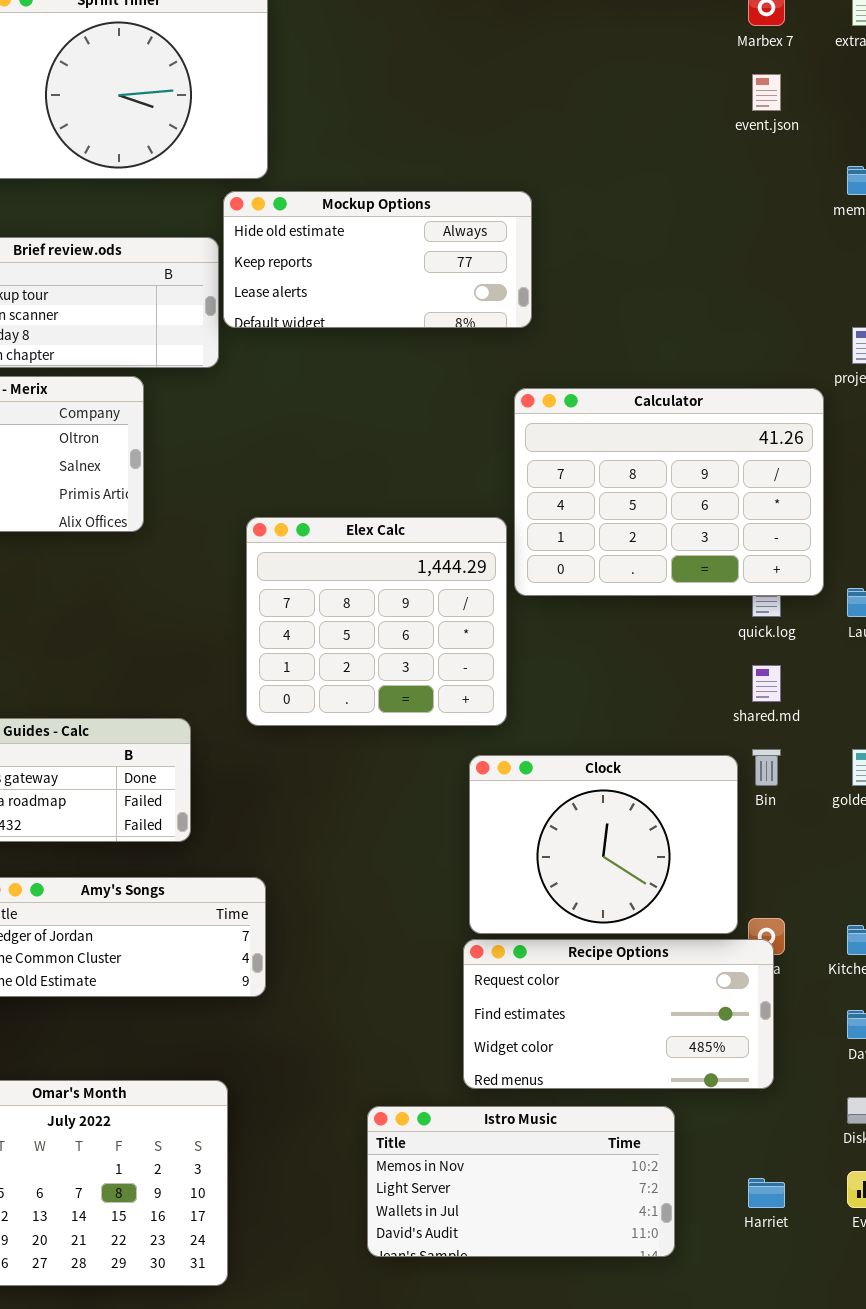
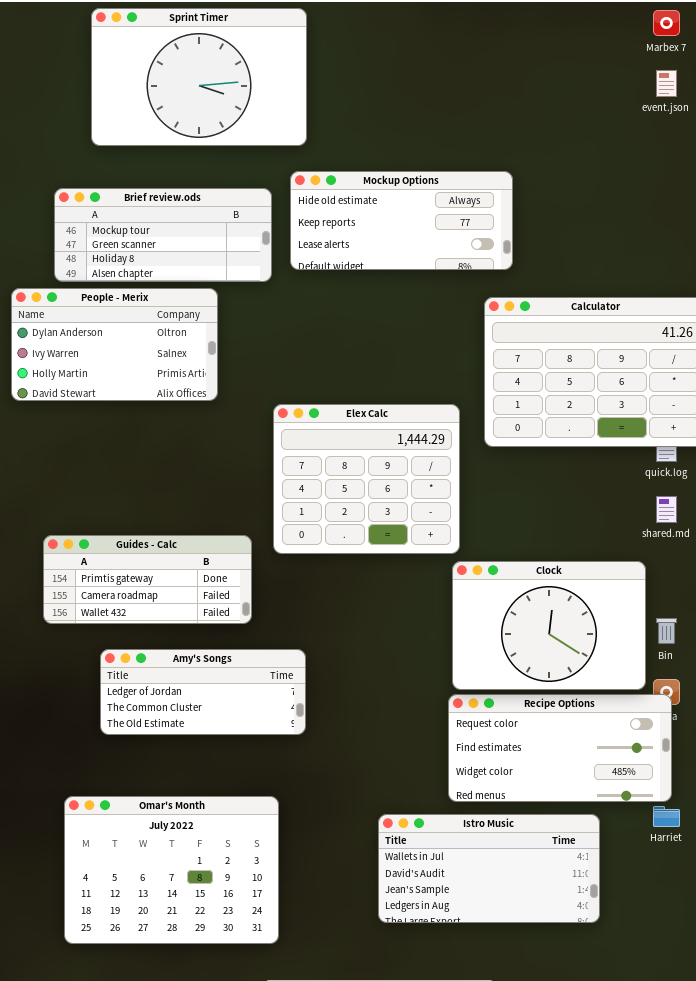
Mockup Options: [223,191,532,328] -> [290,171,513,270], moved
Elex Calc: [246,517,507,726] -> [273,404,460,554], moved
Bin: [752,749,781,786] -> [656,618,677,644], moved
Istro Music: [367,1106,675,1257] -> [378,814,600,923], scrolled down 2 rows
Harriet: [748,1178,785,1208] -> [653,806,680,827], moved

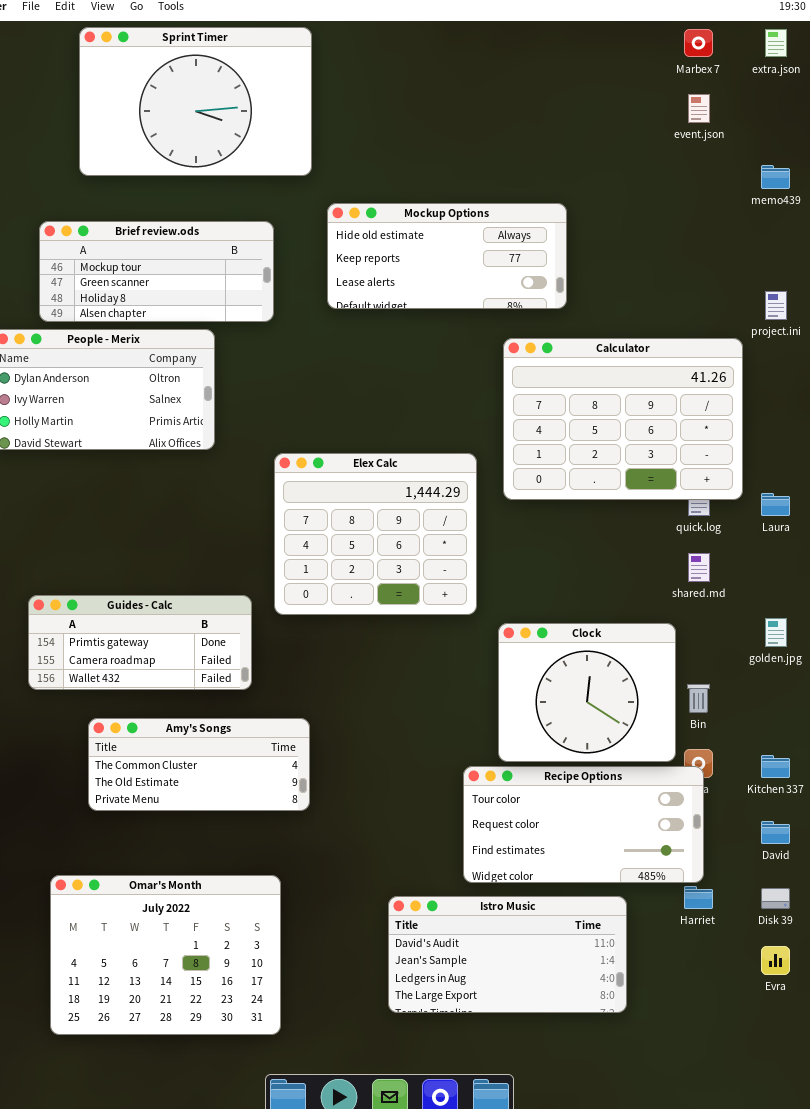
Mockup Options: [290,171,513,270] -> [327,203,567,309], moved
Clock: [452,561,646,690] -> [498,623,676,762], resized
Amy's Songs: [100,649,306,735] -> [88,718,310,811], scrolled down 1 row
Recipe Options: [448,694,672,802] -> [463,766,704,883], scrolled up 1 row
Istro Music: [378,814,600,923] -> [388,896,627,1013], scrolled down 1 row

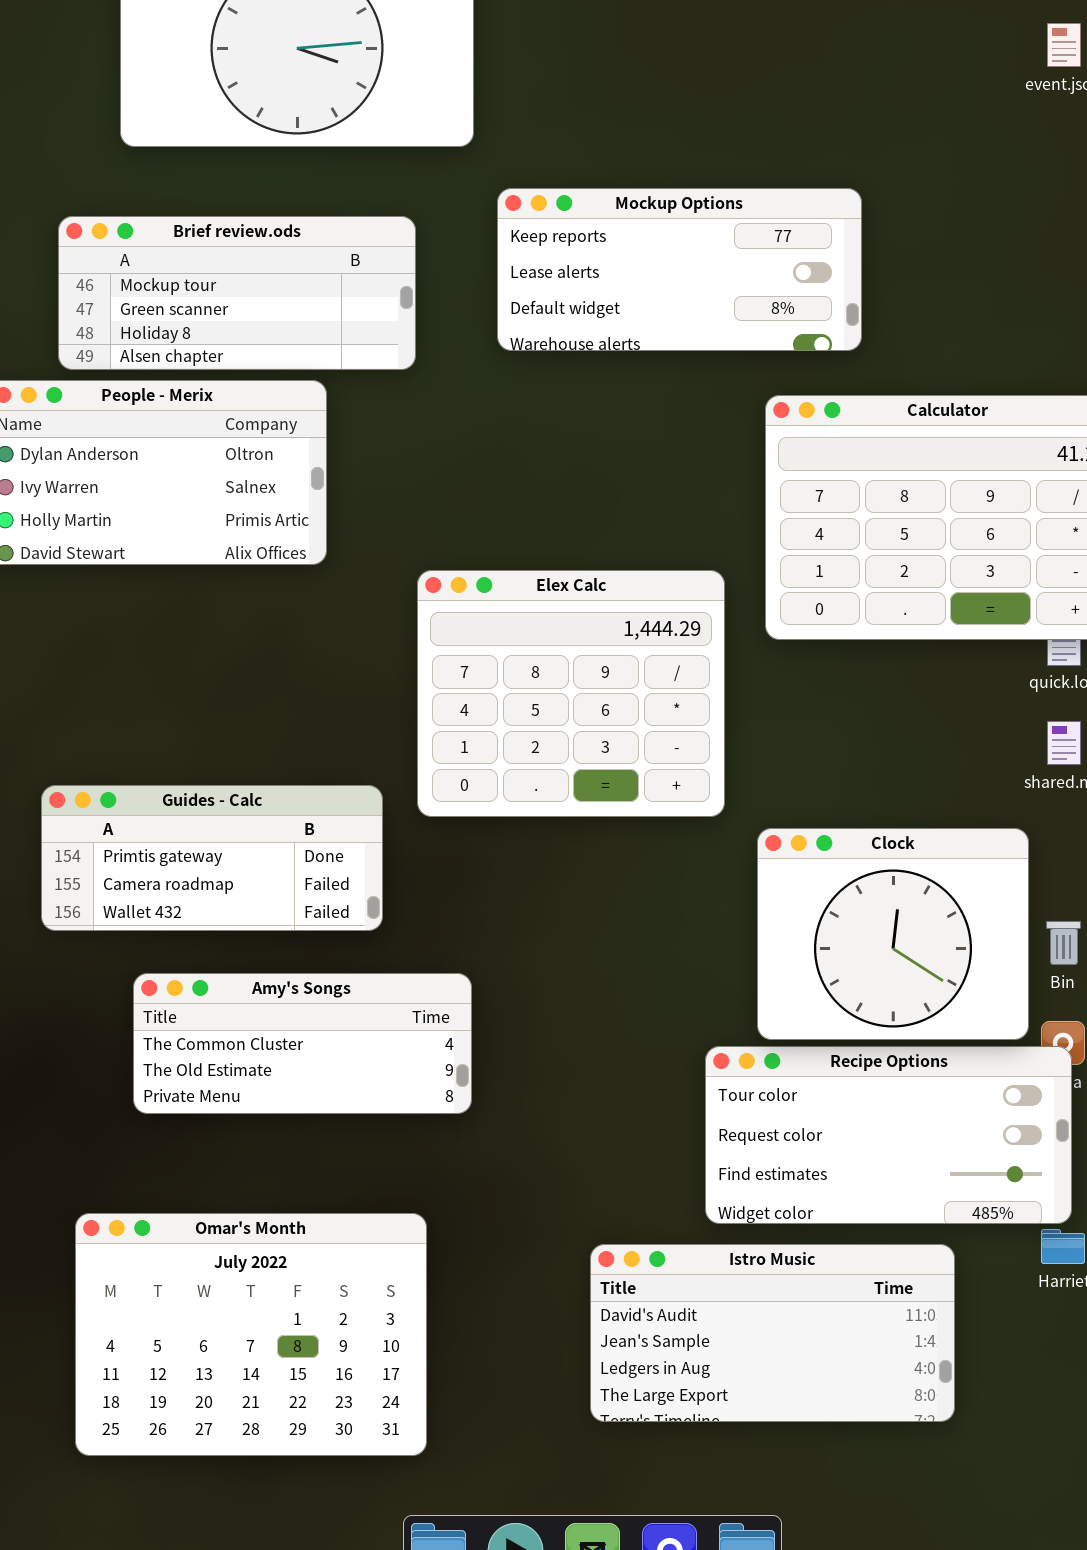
Mockup Options: [327,203,567,309] -> [497,188,862,351], scrolled down 1 row

